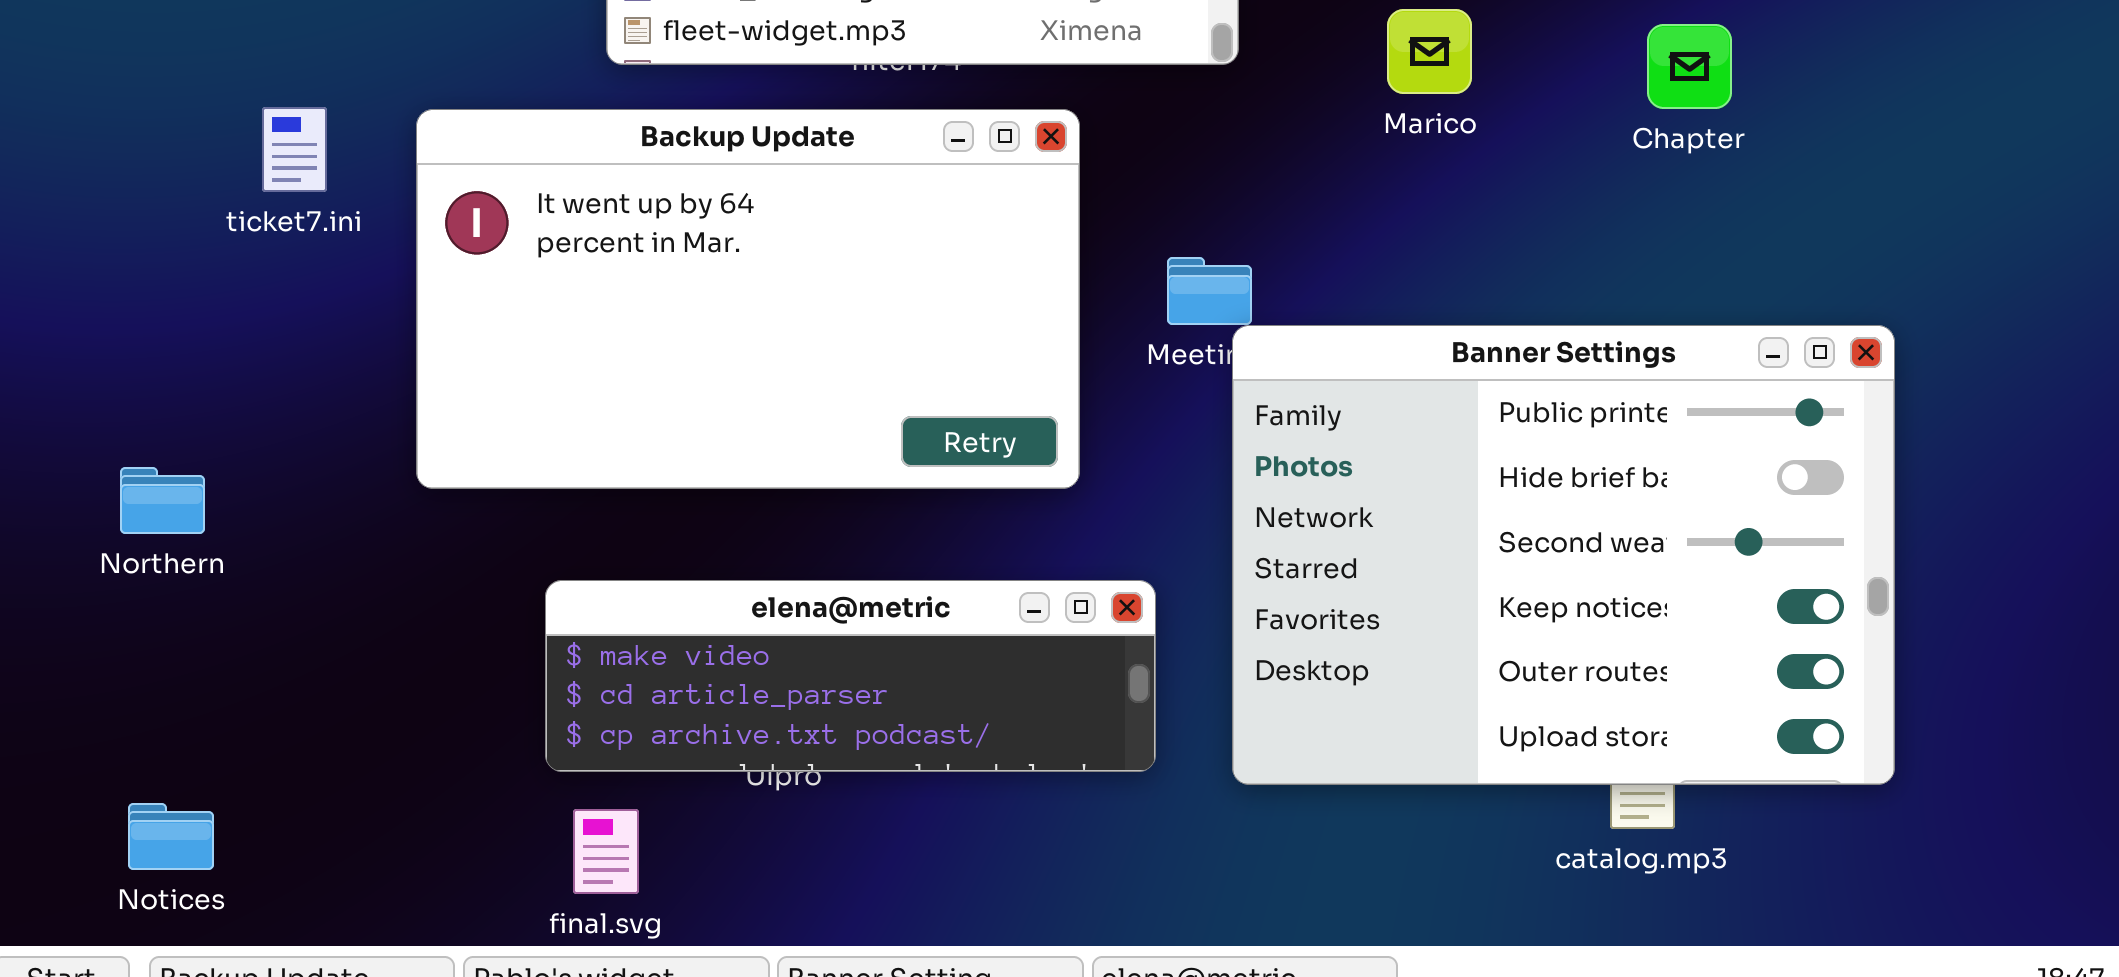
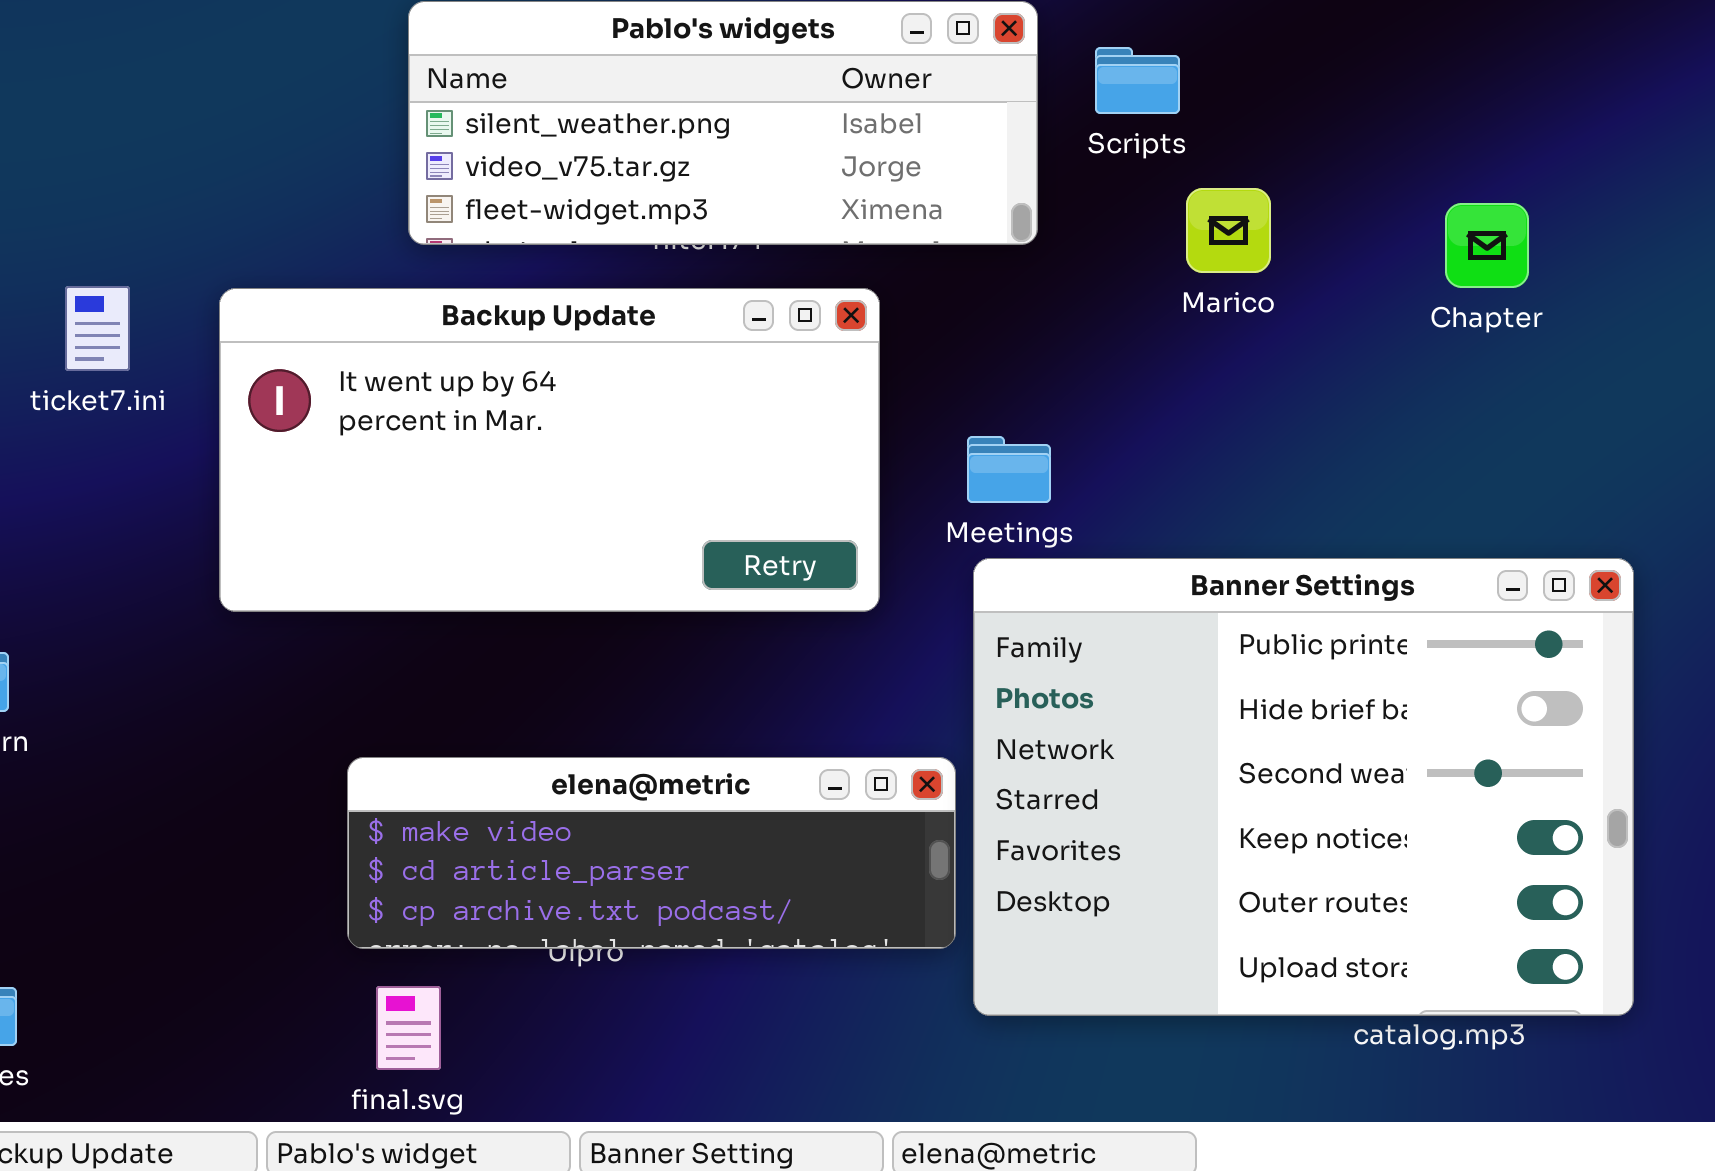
Backup Update: [416,109,1080,489] -> [219,288,880,612], resized
Banner Settings: [1232,325,1895,785] -> [973,558,1634,1016], moved

